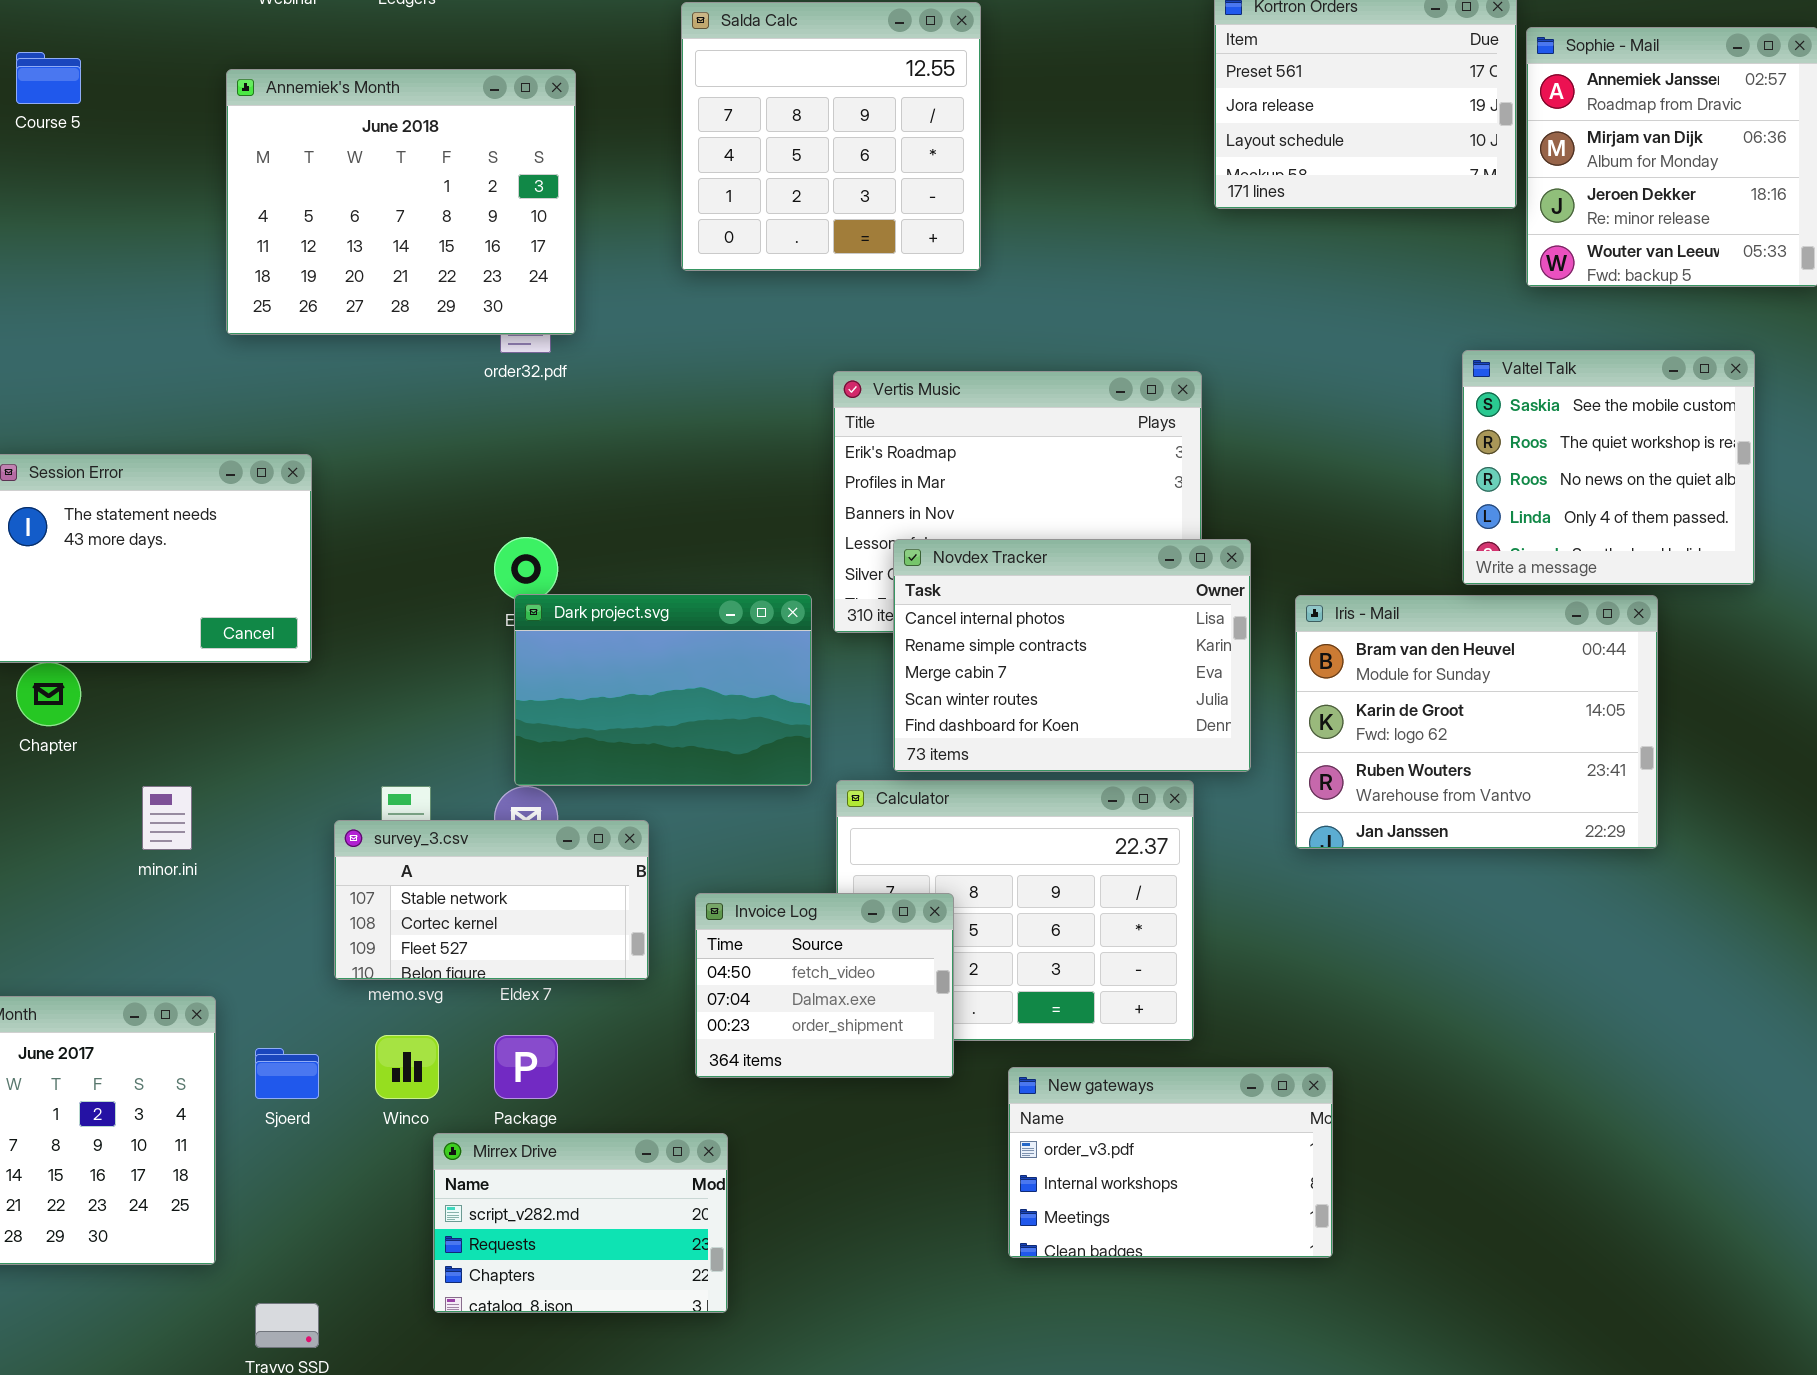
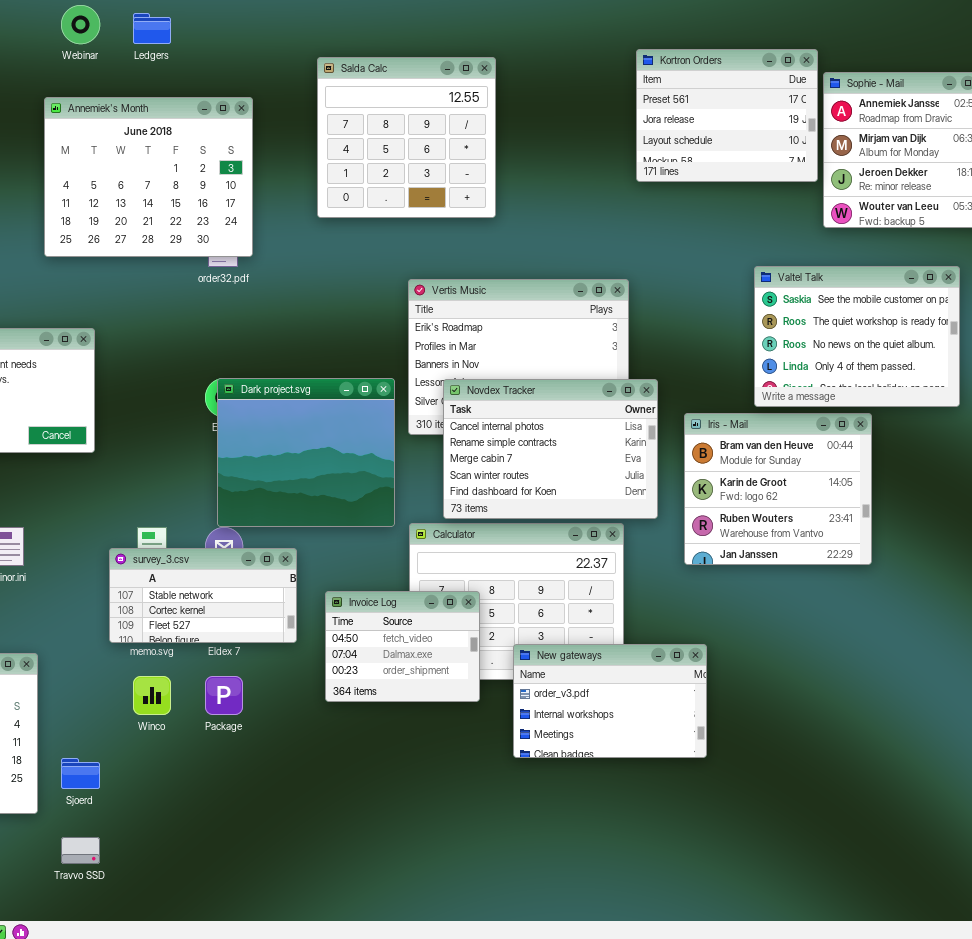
Valtel Talk: [1462,350,1755,585] -> [754,266,960,407], resized
Dark project.svg: [514,594,812,786] -> [217,378,395,527], resized
Iris - Mail: [1295,595,1658,849] -> [684,413,872,565], resized
Sjoerd: [255,1048,319,1099] -> [61,758,100,789], moved
New gateways: [1008,1067,1333,1258] -> [513,644,707,758], moved
Mirrex Drive: [433,1133,728,1313] -> none, closed

